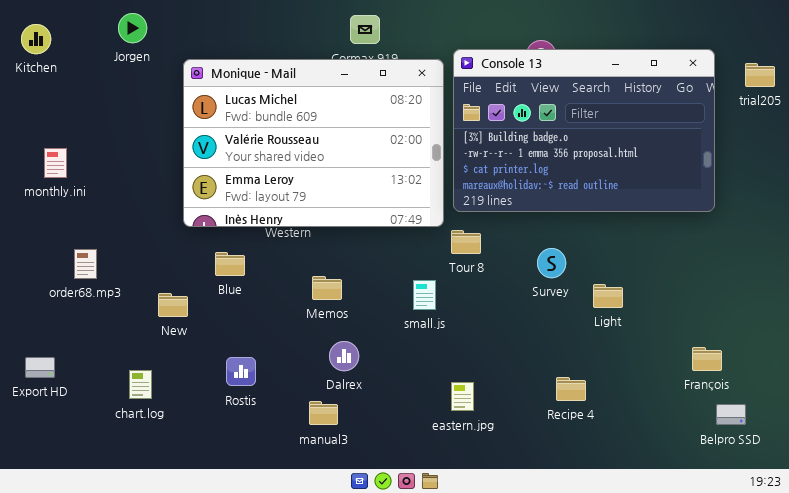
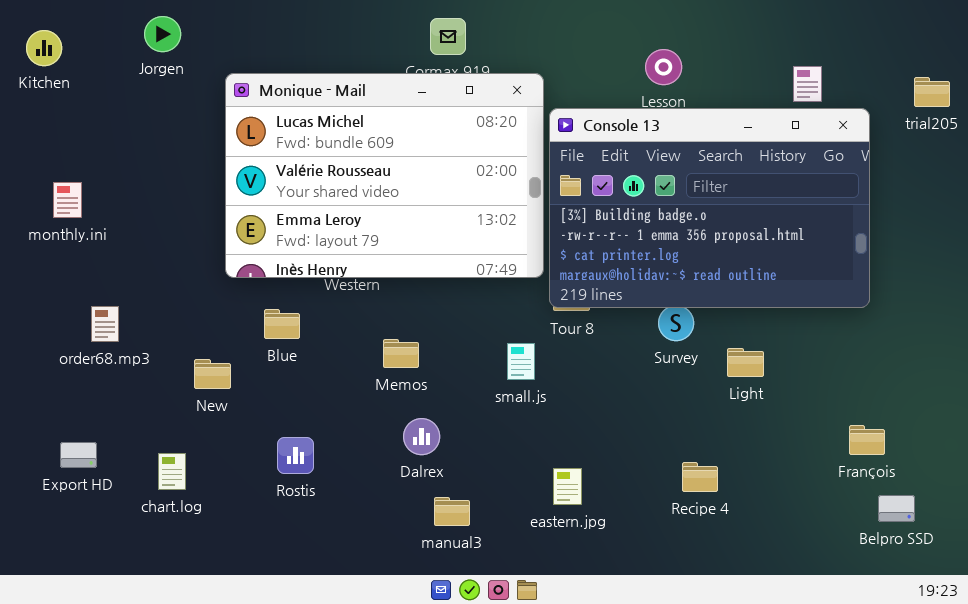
Console 13: [453,49,715,212] -> [549,108,870,308], moved
Export HD: [25,357,55,378] -> [60,442,97,468], moved
manual3: [309,401,338,425] -> [434,497,470,526], moved

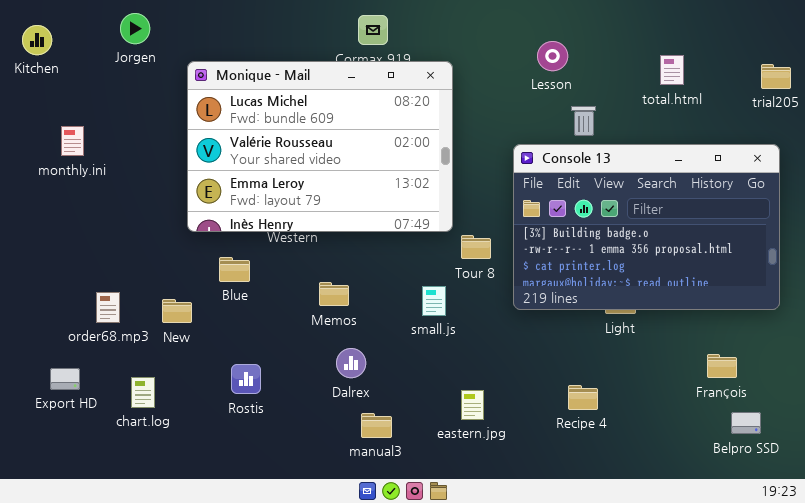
Console 13: [549,108,870,308] -> [513,144,780,310], moved
monthly.ini: [53,182,82,218] -> [61,126,84,156], moved
order68.mp3: [91,306,119,342] -> [96,292,120,323], moved

